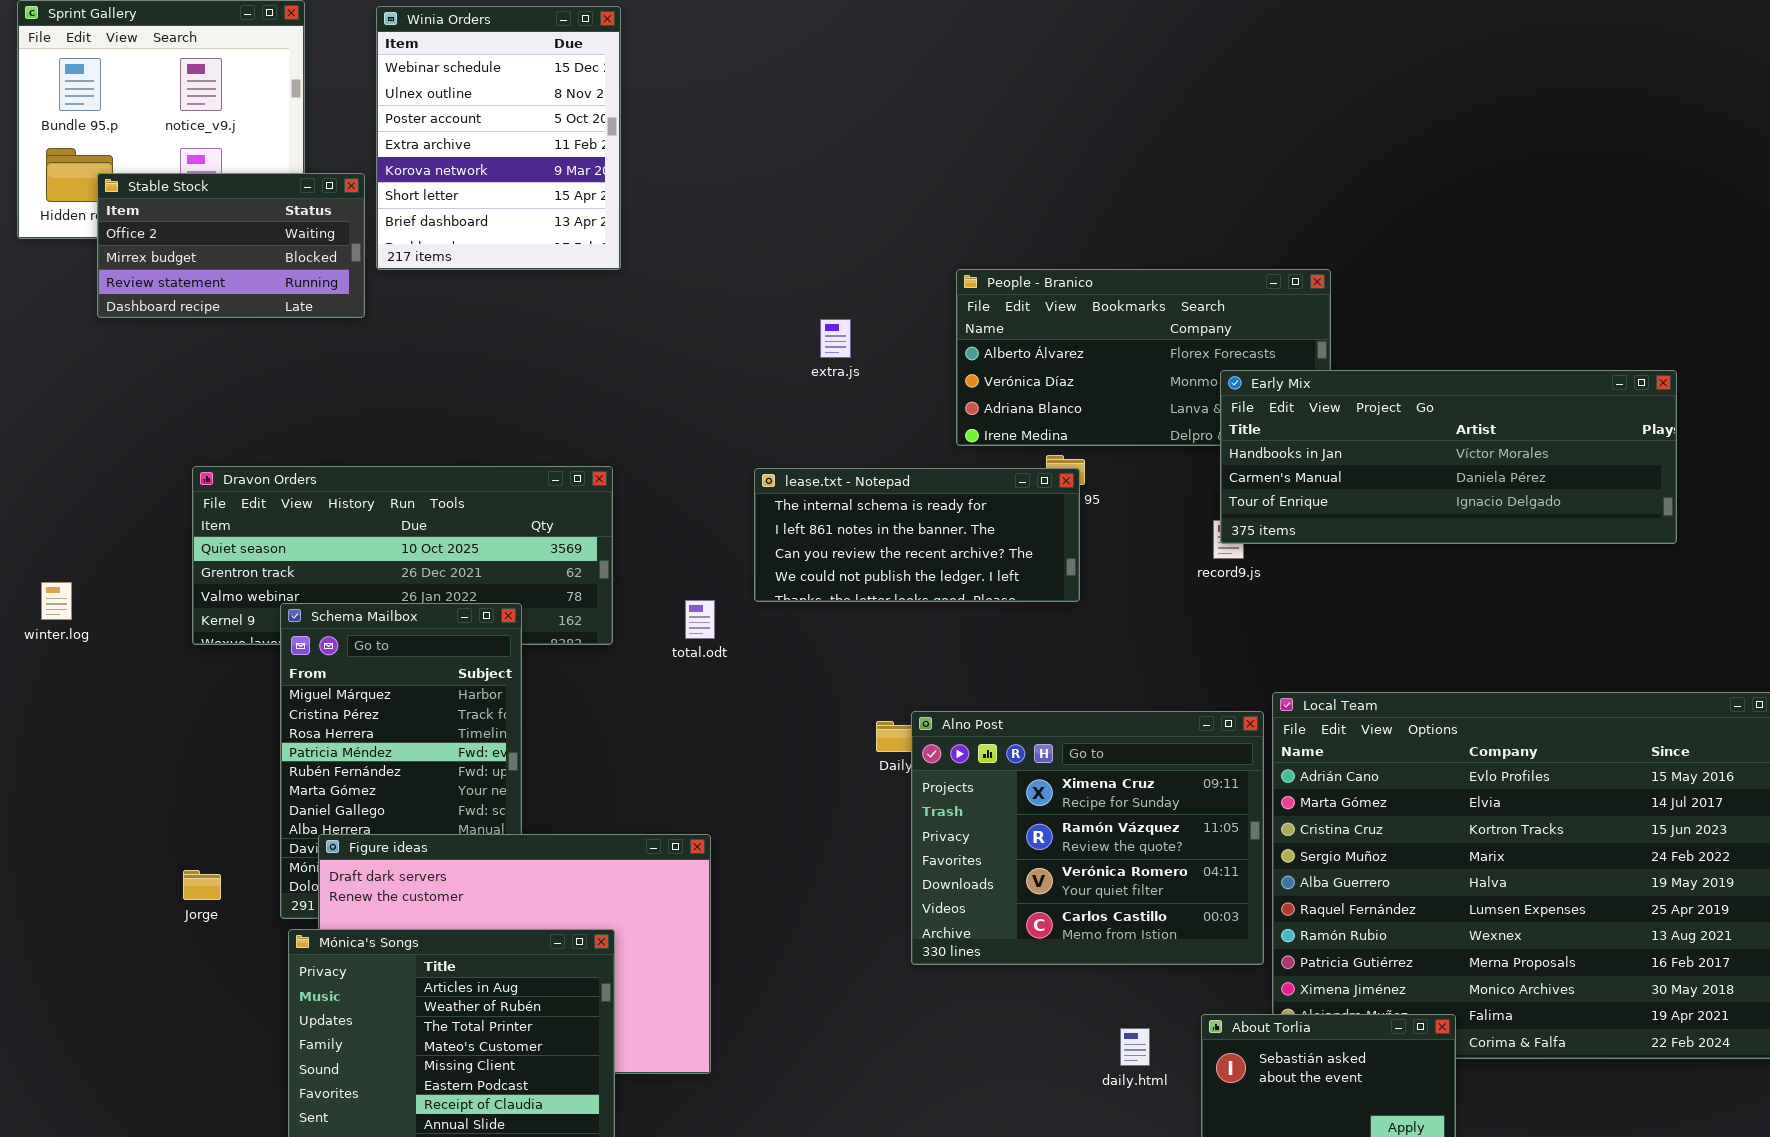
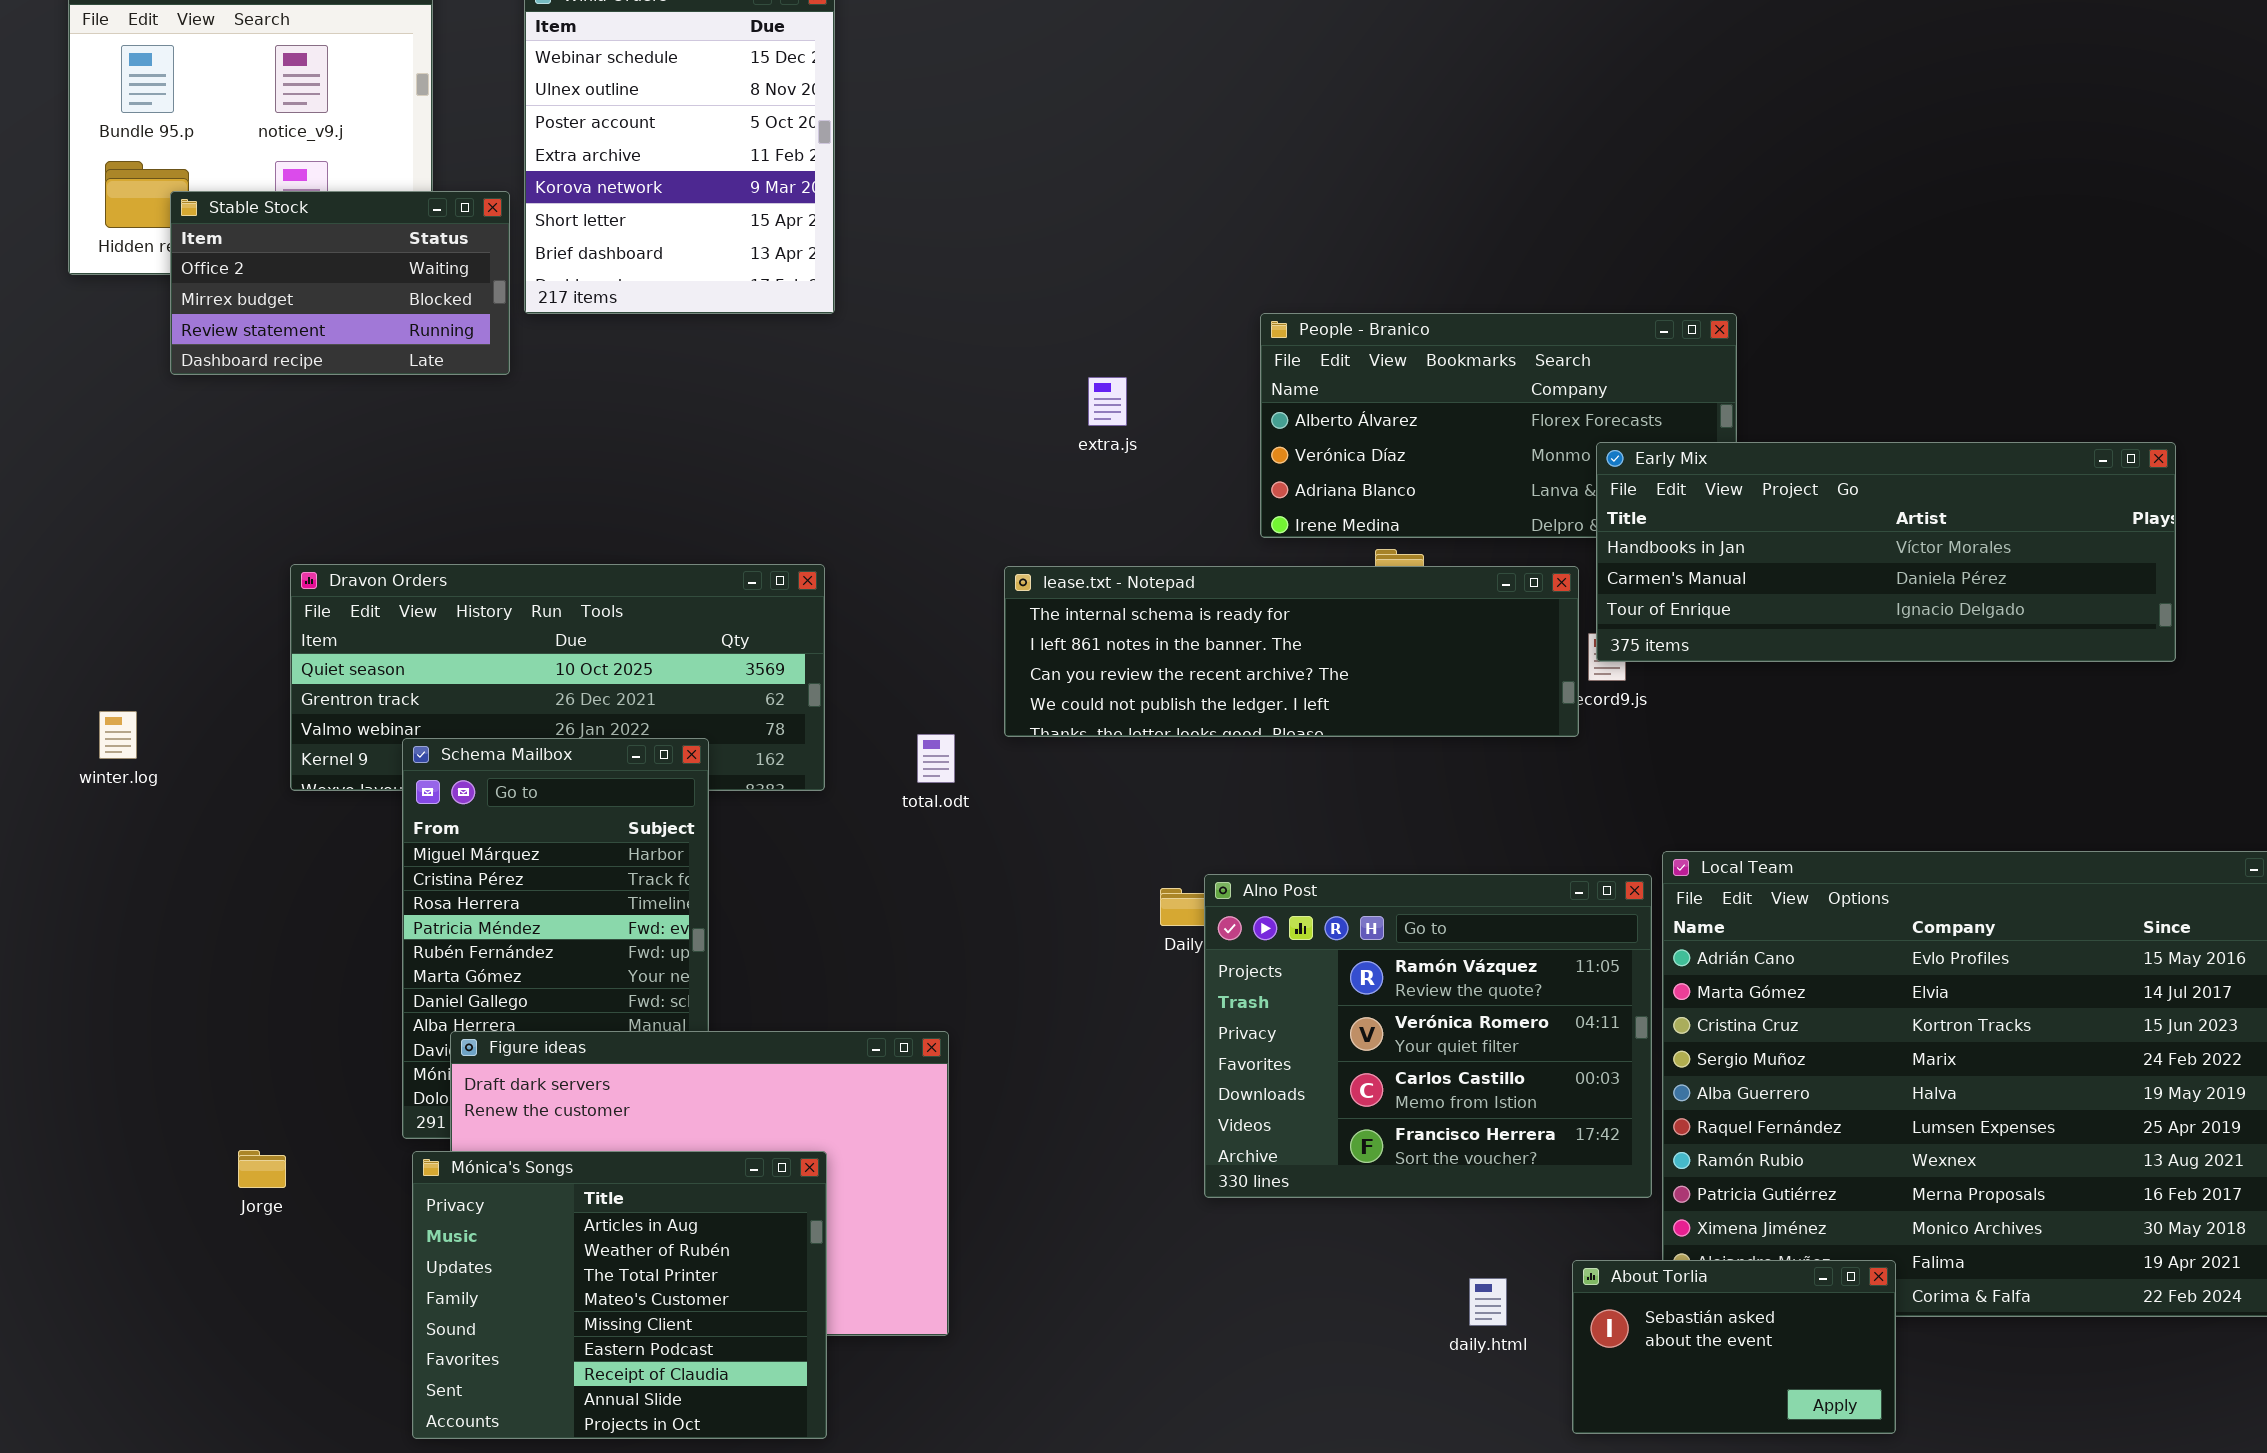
lease.txt - Notepad: [754,468,1080,602] -> [1004,566,1579,737], resized
Alno Post: [911,711,1264,965] -> [1204,874,1652,1198], scrolled down 1 row
Jorge: [183,870,221,900] -> [238,1150,286,1188], moved

